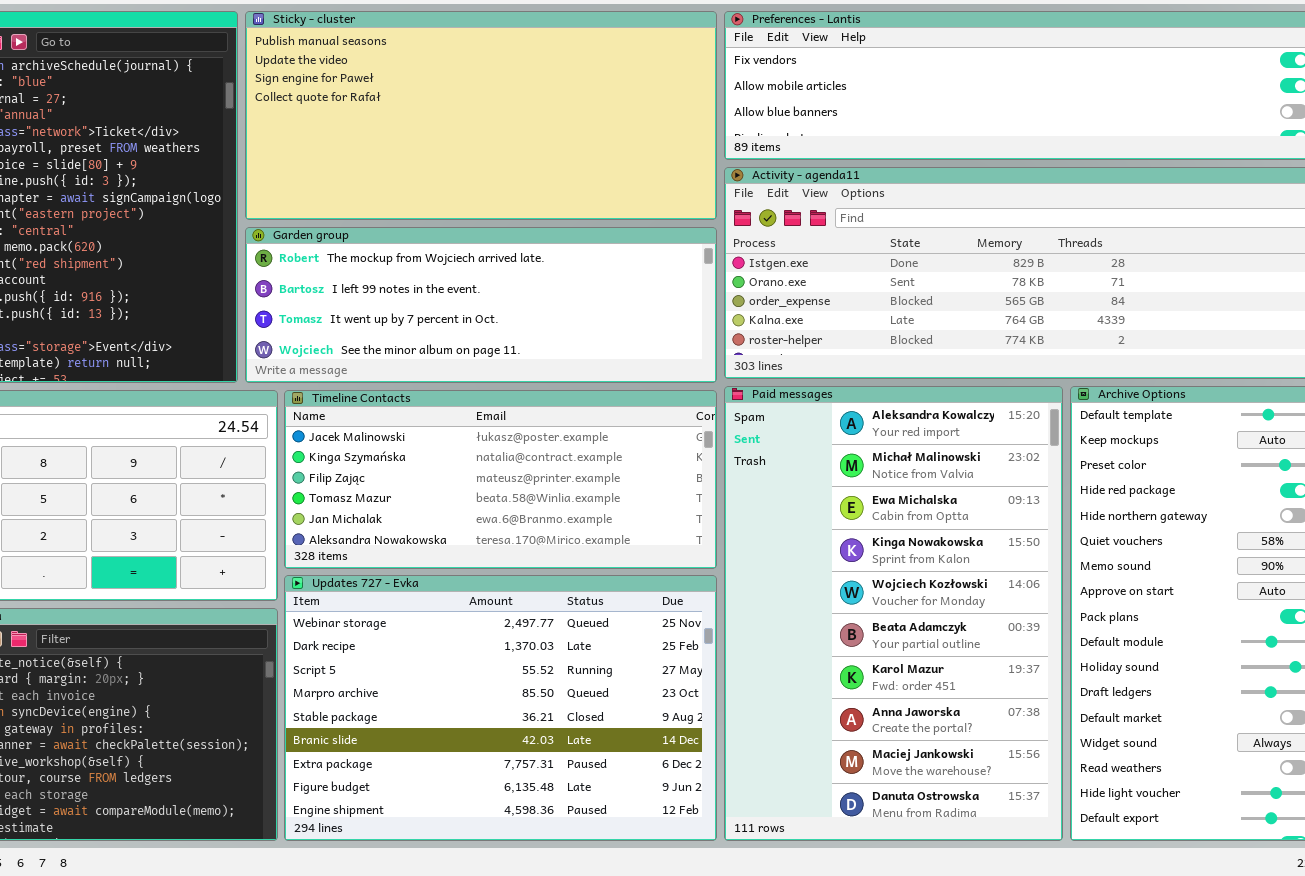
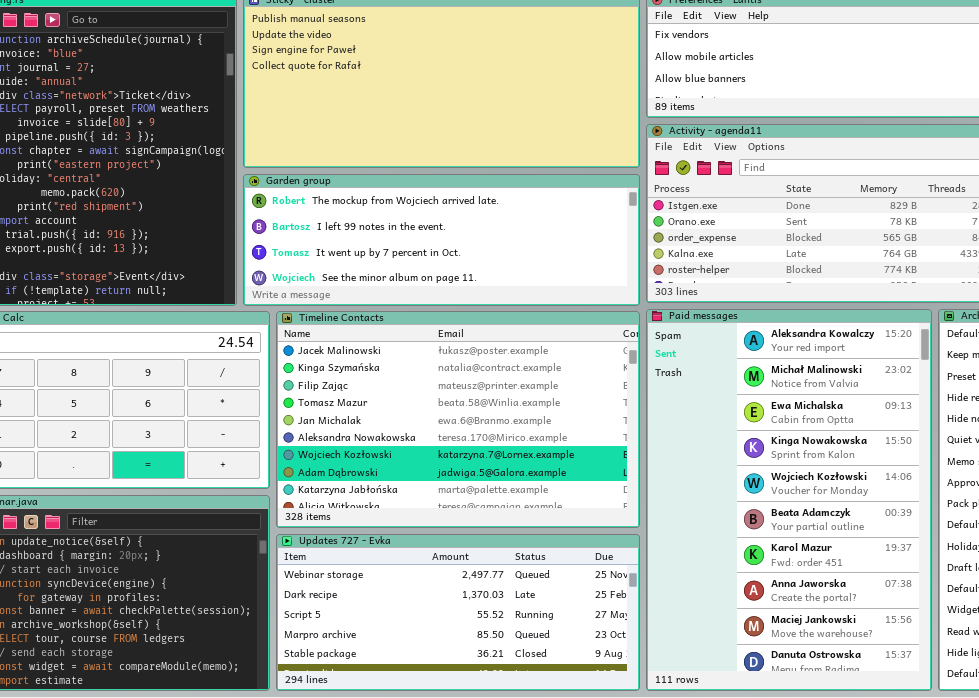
Timeline Contacts: [284,390,717,569] -> [276,311,640,528], resized
Updates 727 - Evka: [284,575,717,841] -> [276,534,640,691], resized

